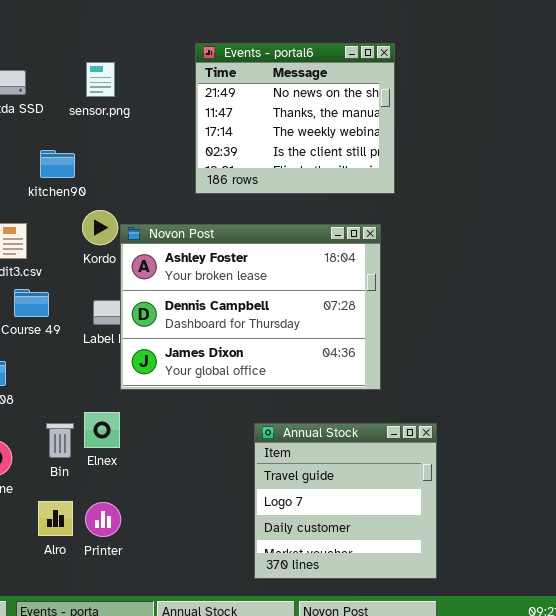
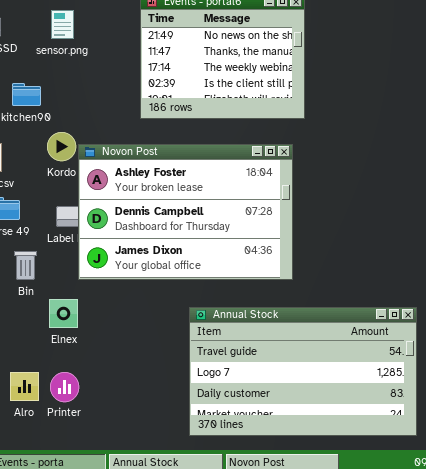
Bin: [46,423,74,458] -> [14,251,37,280], moved
Annual Stock: [254,423,437,579] -> [189,307,417,436], resized

